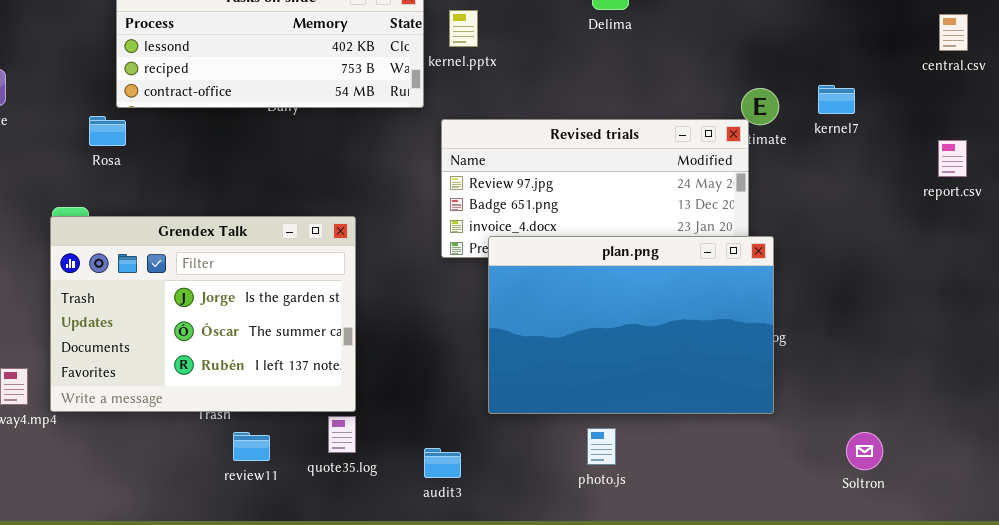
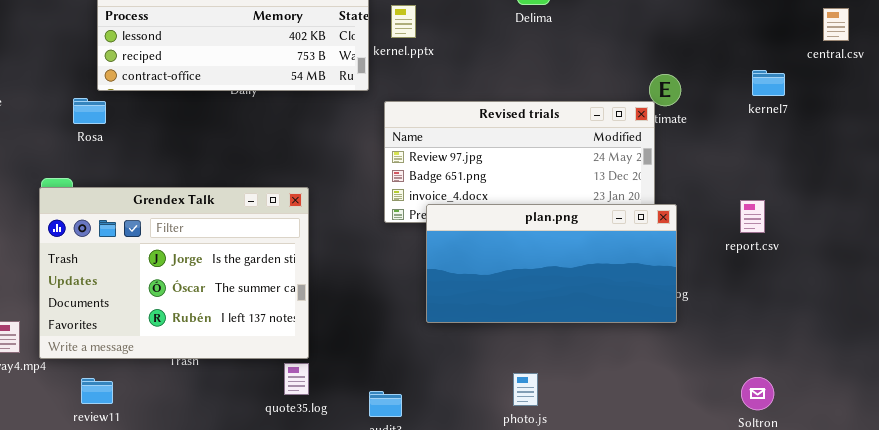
kernel7: [818,85,855,114] -> [752,70,785,96], moved
report.csv: [938,140,967,177] -> [740,200,765,233], moved
plan.png: [488,236,774,414] -> [426,204,677,323], resized
review11: [233,432,270,461] -> [81,378,113,404], moved

